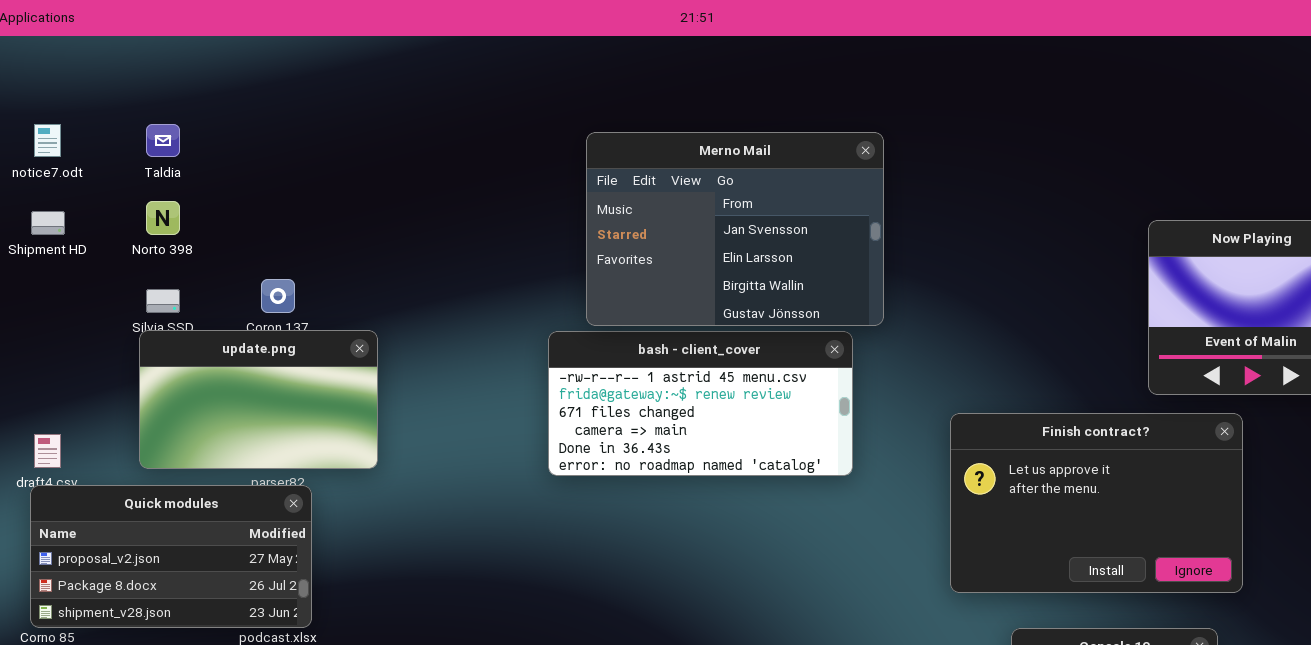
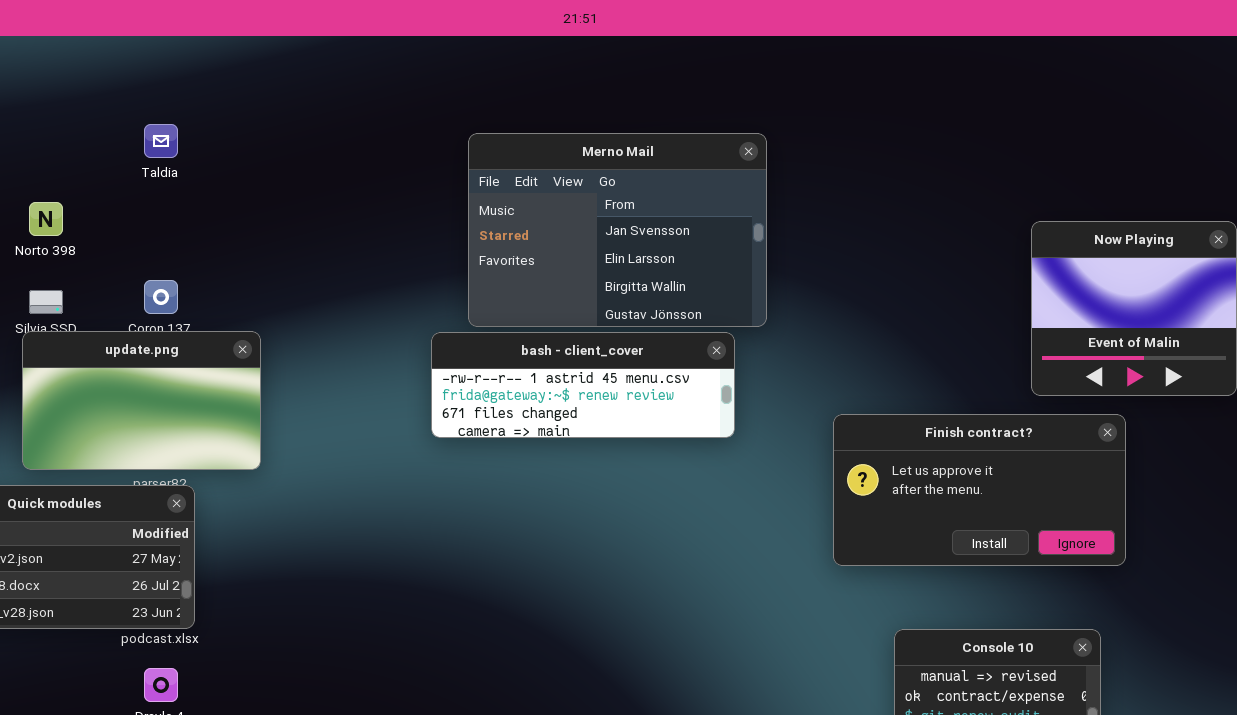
Taldia: [146,124,180,157] -> [144,124,178,158], moved
bash - client_cover: [548,331,853,476] -> [431,332,735,438], resized
Finish contract?: [950,413,1243,593] -> [833,414,1126,566], resized

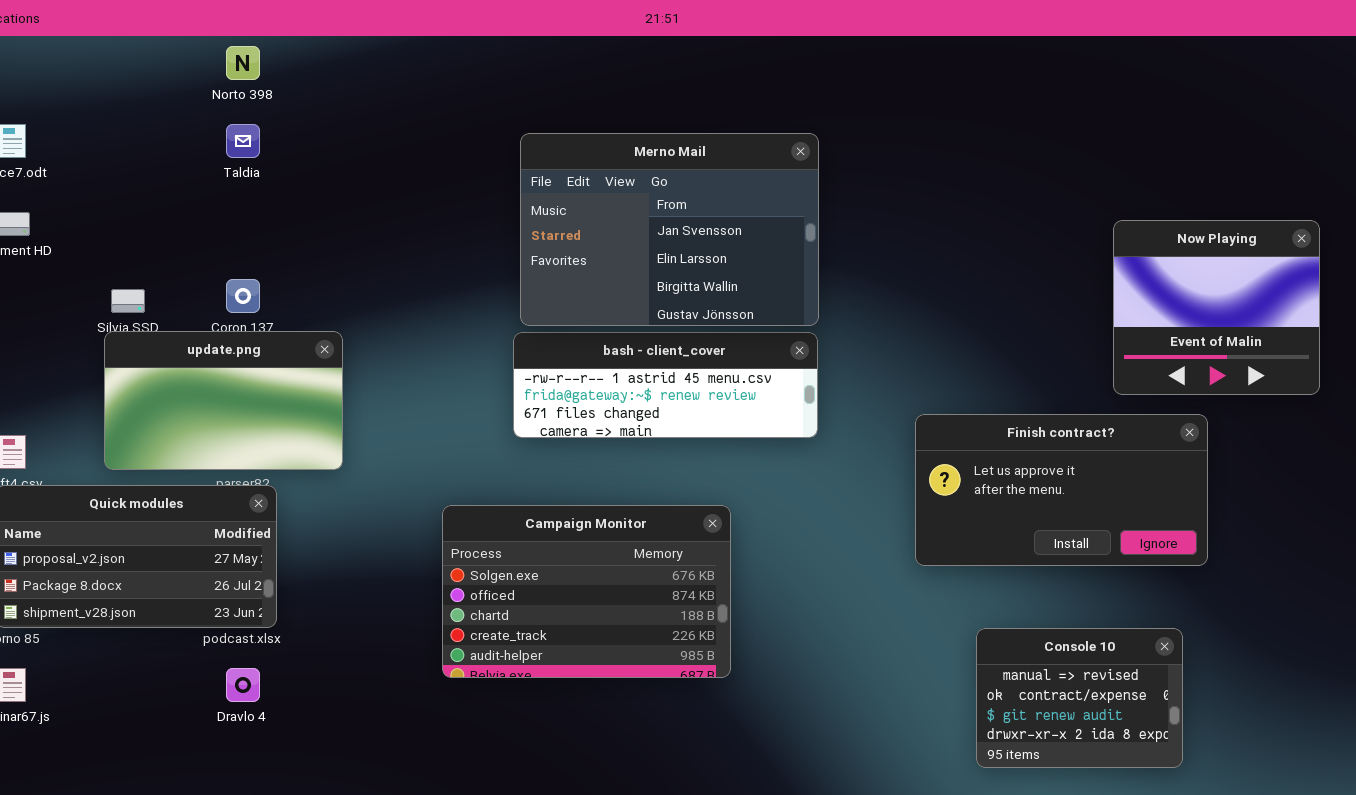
Merno Mail: [468,133,767,327] -> [520,133,819,326], moved
Norto 398: [29,202,63,236] -> [226,46,260,80], moved
Campaign Monitor: none -> [442,505,731,678], opened

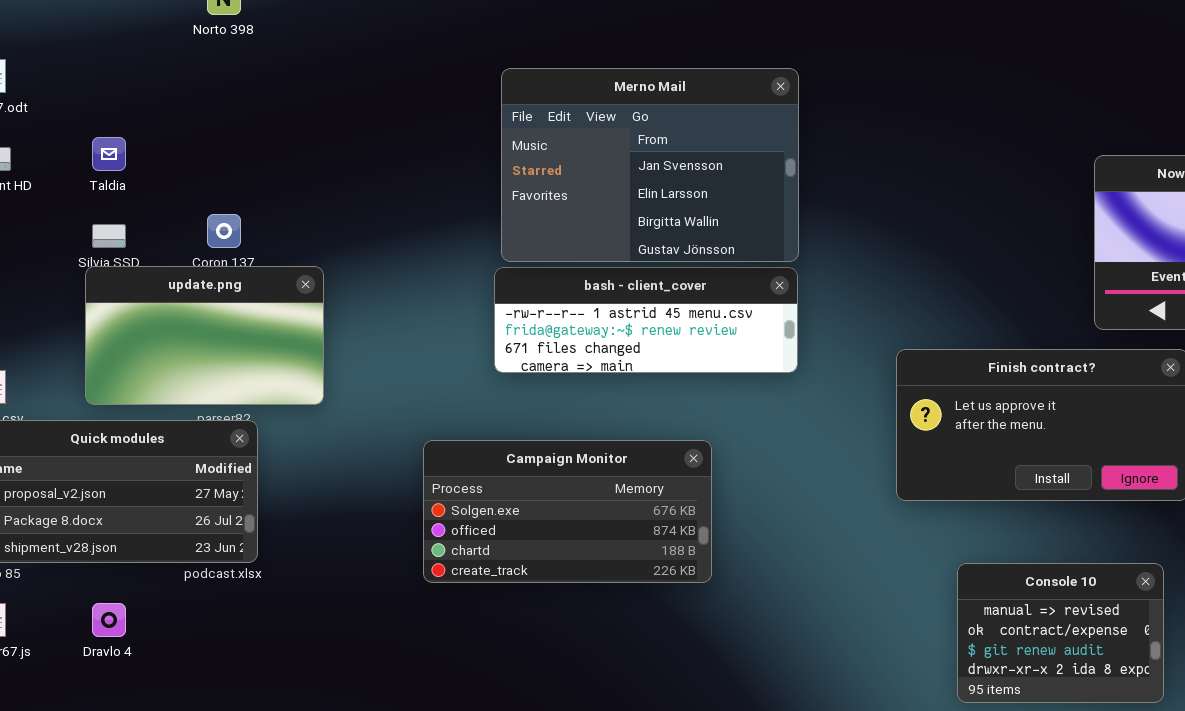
Taldia: [226,124,260,158] -> [92,137,126,171], moved
Campaign Monitor: [442,505,731,678] -> [423,440,712,583], resized
Dravlo 4: [226,668,260,702] -> [92,603,126,637], moved

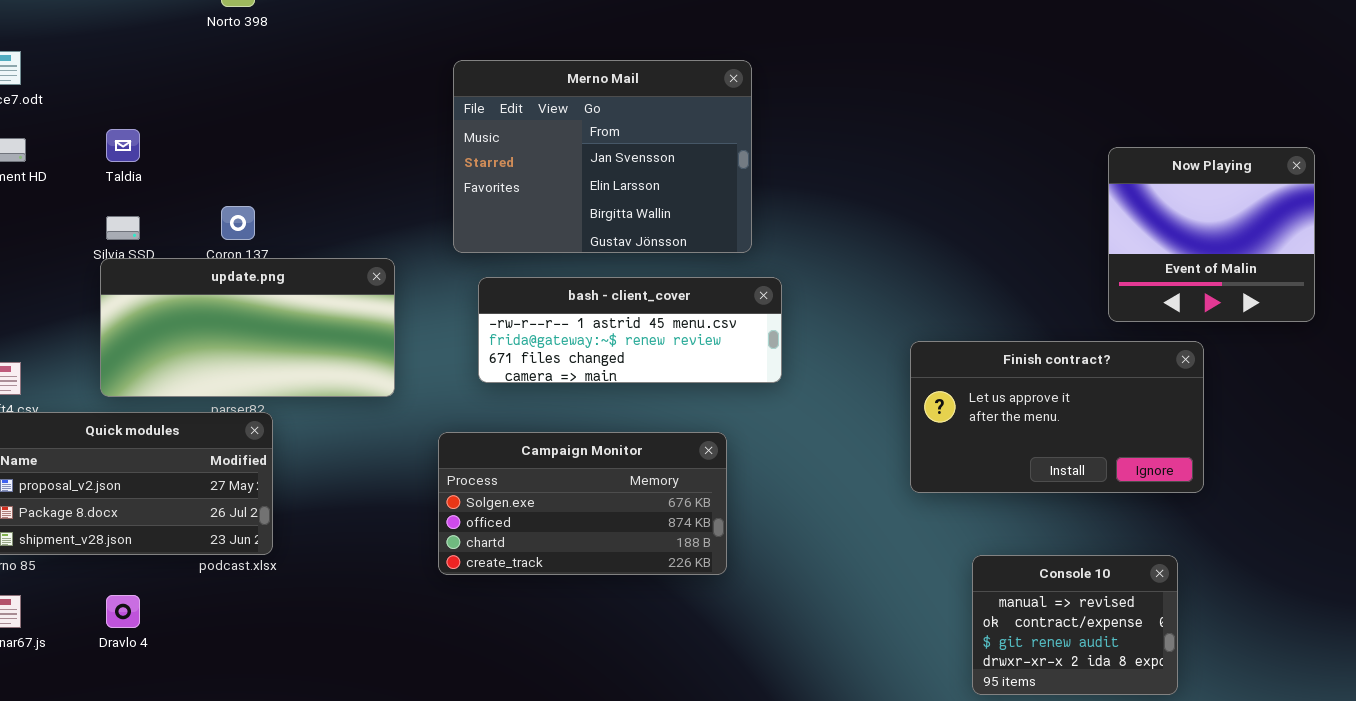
Merno Mail: [501,68,799,262] -> [453,60,752,253], moved
update.png: [85,266,324,405] -> [100,258,395,397], resized
bash - client_cover: [494,267,798,373] -> [478,277,782,383], moved

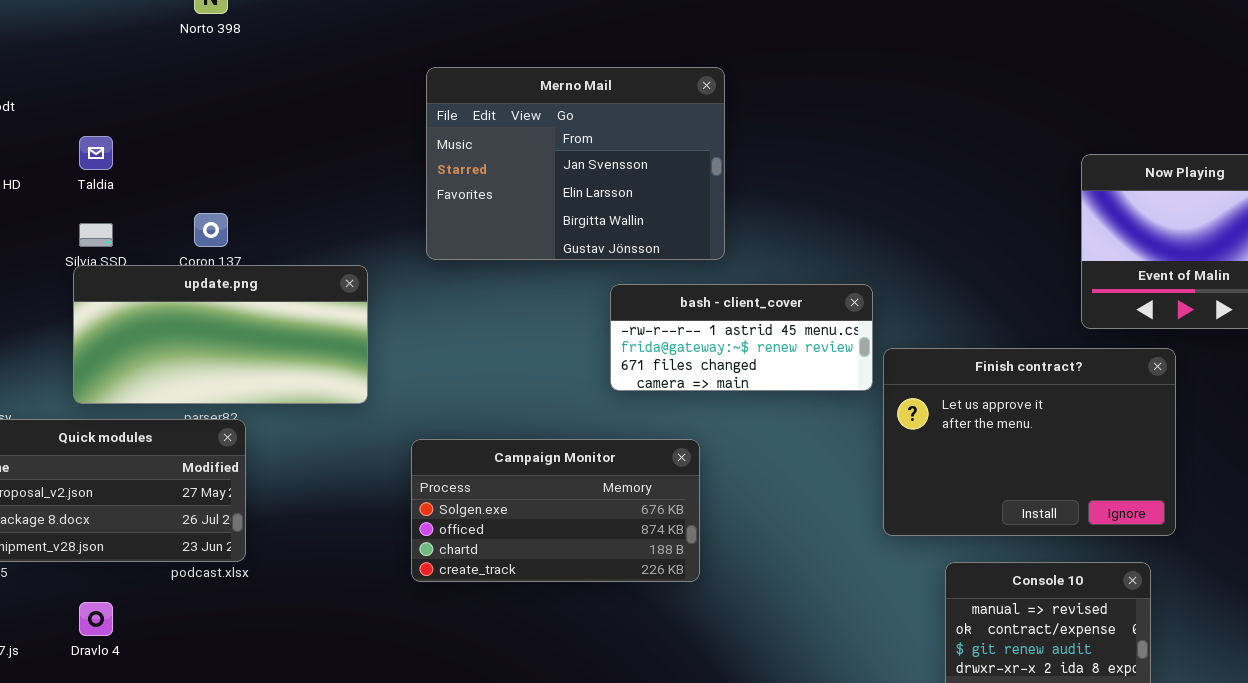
bash - client_cover: [478,277,782,383] -> [610,284,873,391], moved, resized
Finish contract?: [910,341,1204,493] -> [883,348,1176,536], resized

